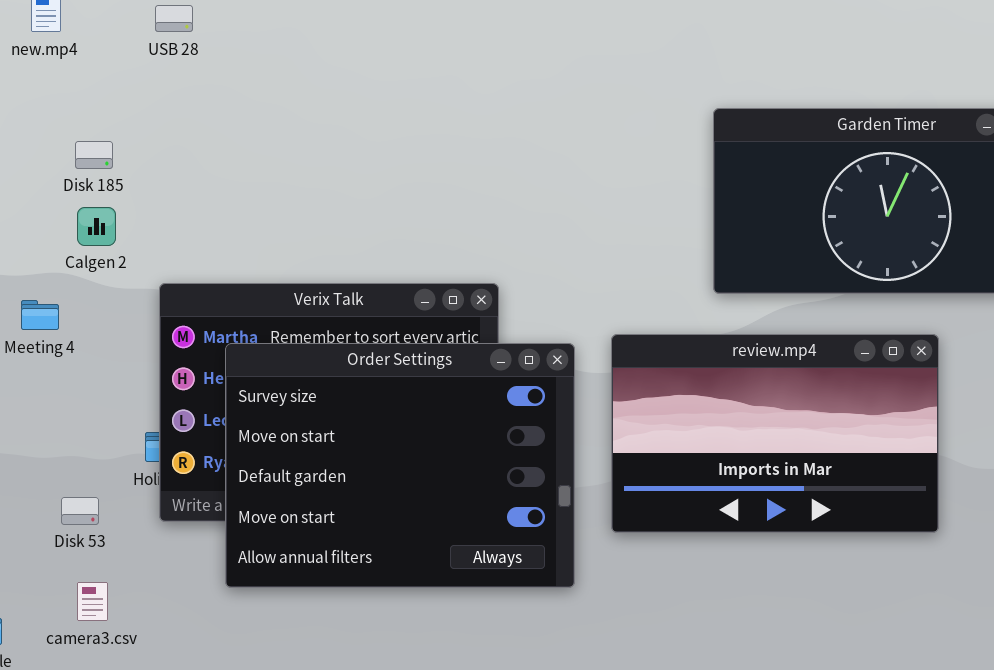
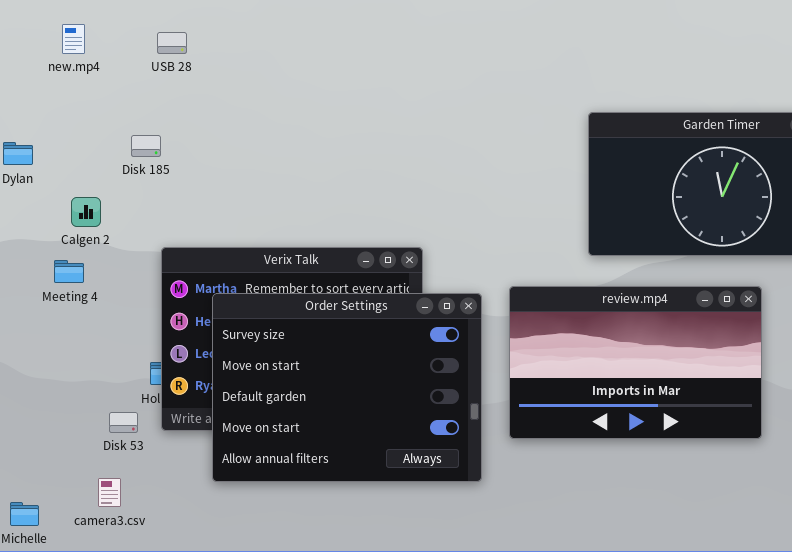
Disk 185: [75,141,113,169] -> [131,135,161,157], moved
Calgen 2: [77,207,116,246] -> [71,197,101,227], moved
Disk 53: [61,497,99,525] -> [109,412,138,433], moved

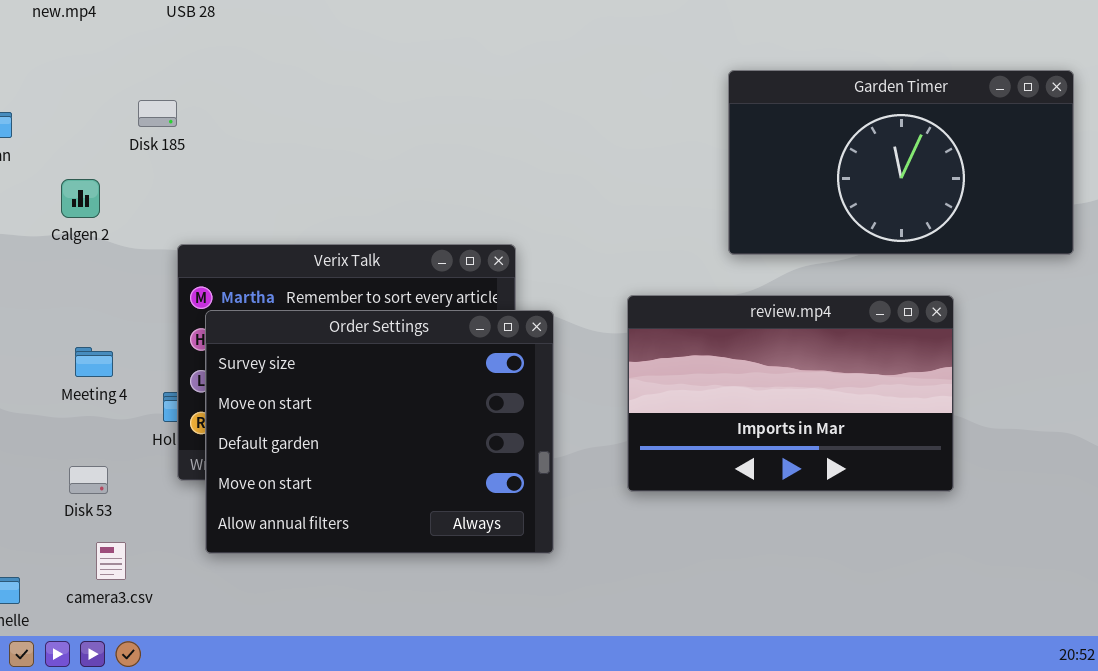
Meeting 4: [54,260,84,283] -> [75,347,113,377], moved
Order Settings: [212,293,482,482] -> [205,310,554,554], moved
Disk 53: [109,412,138,433] -> [69,466,108,494], moved

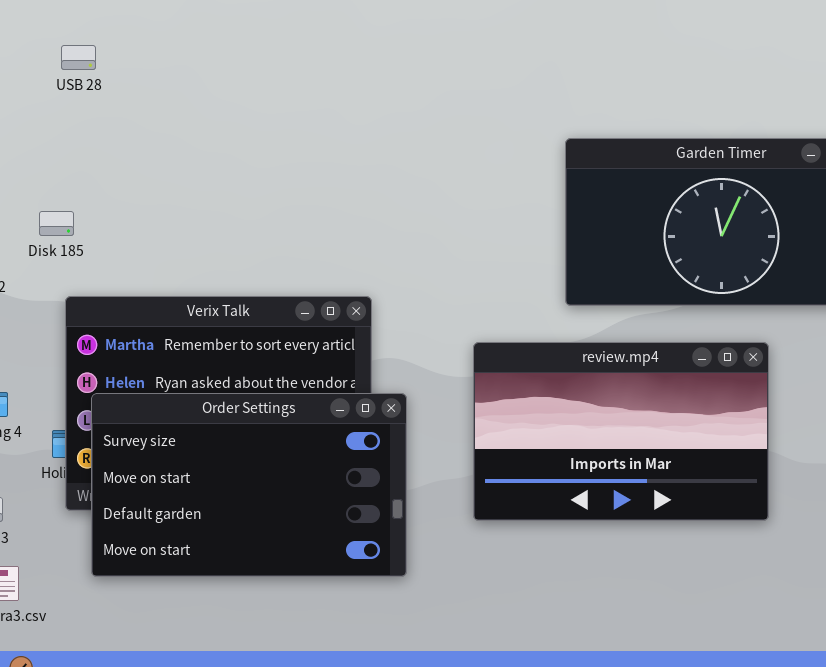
Disk 185: [138,100,177,127] -> [39,211,74,236], moved
Order Settings: [205,310,554,554] -> [91,393,407,577], resized

